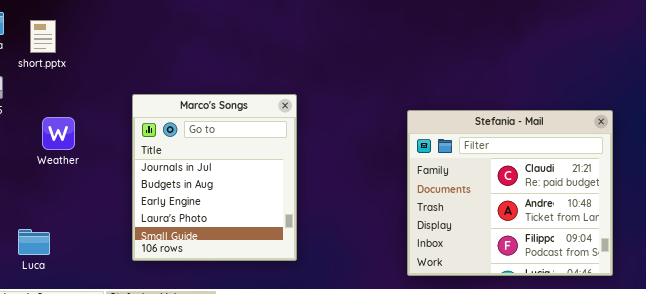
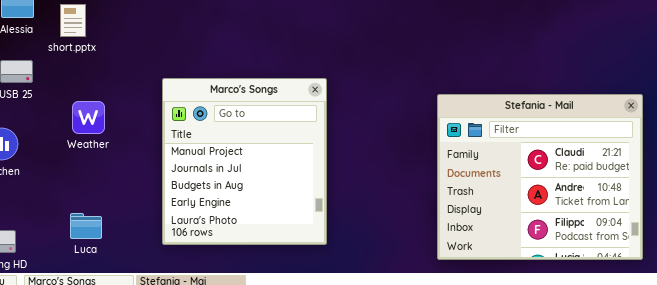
Marco's Songs: [132,94,297,261] -> [162,78,327,245], scrolled up 1 row
Luca: [18,229,50,255] -> [70,213,102,239], moved

